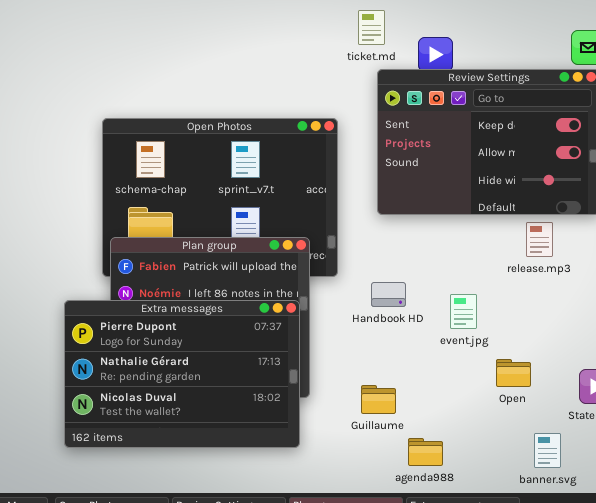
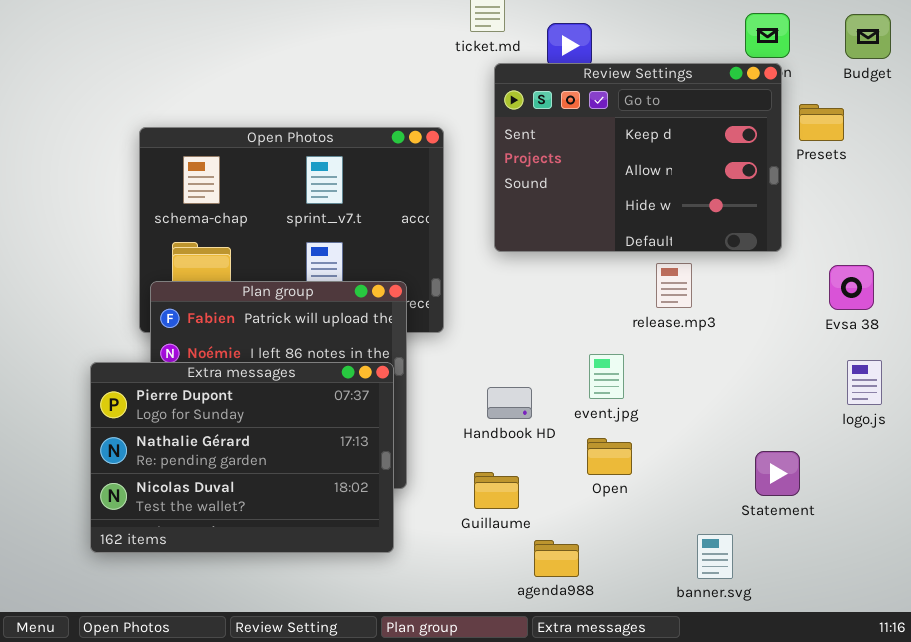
release.mp3: [526,222,553,257] -> [656,263,692,308], moved
Handbook HD: [371,282,406,307] -> [487,387,532,419], moved
Open: [496,359,531,387] -> [587,438,632,475], moved

